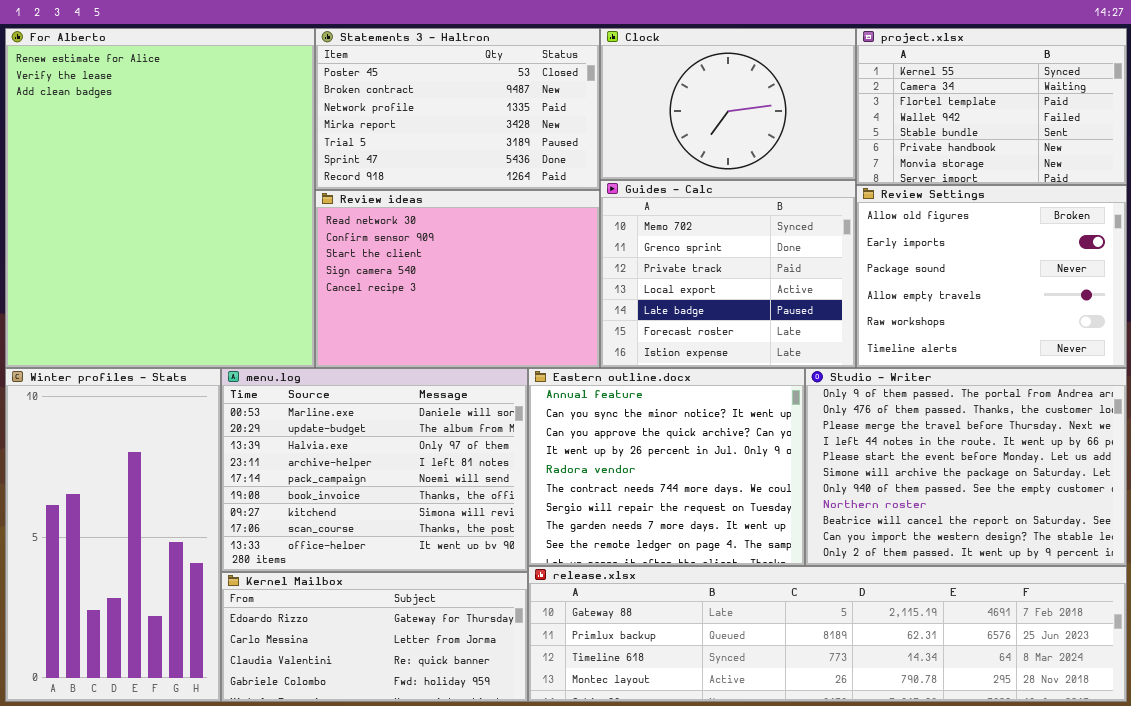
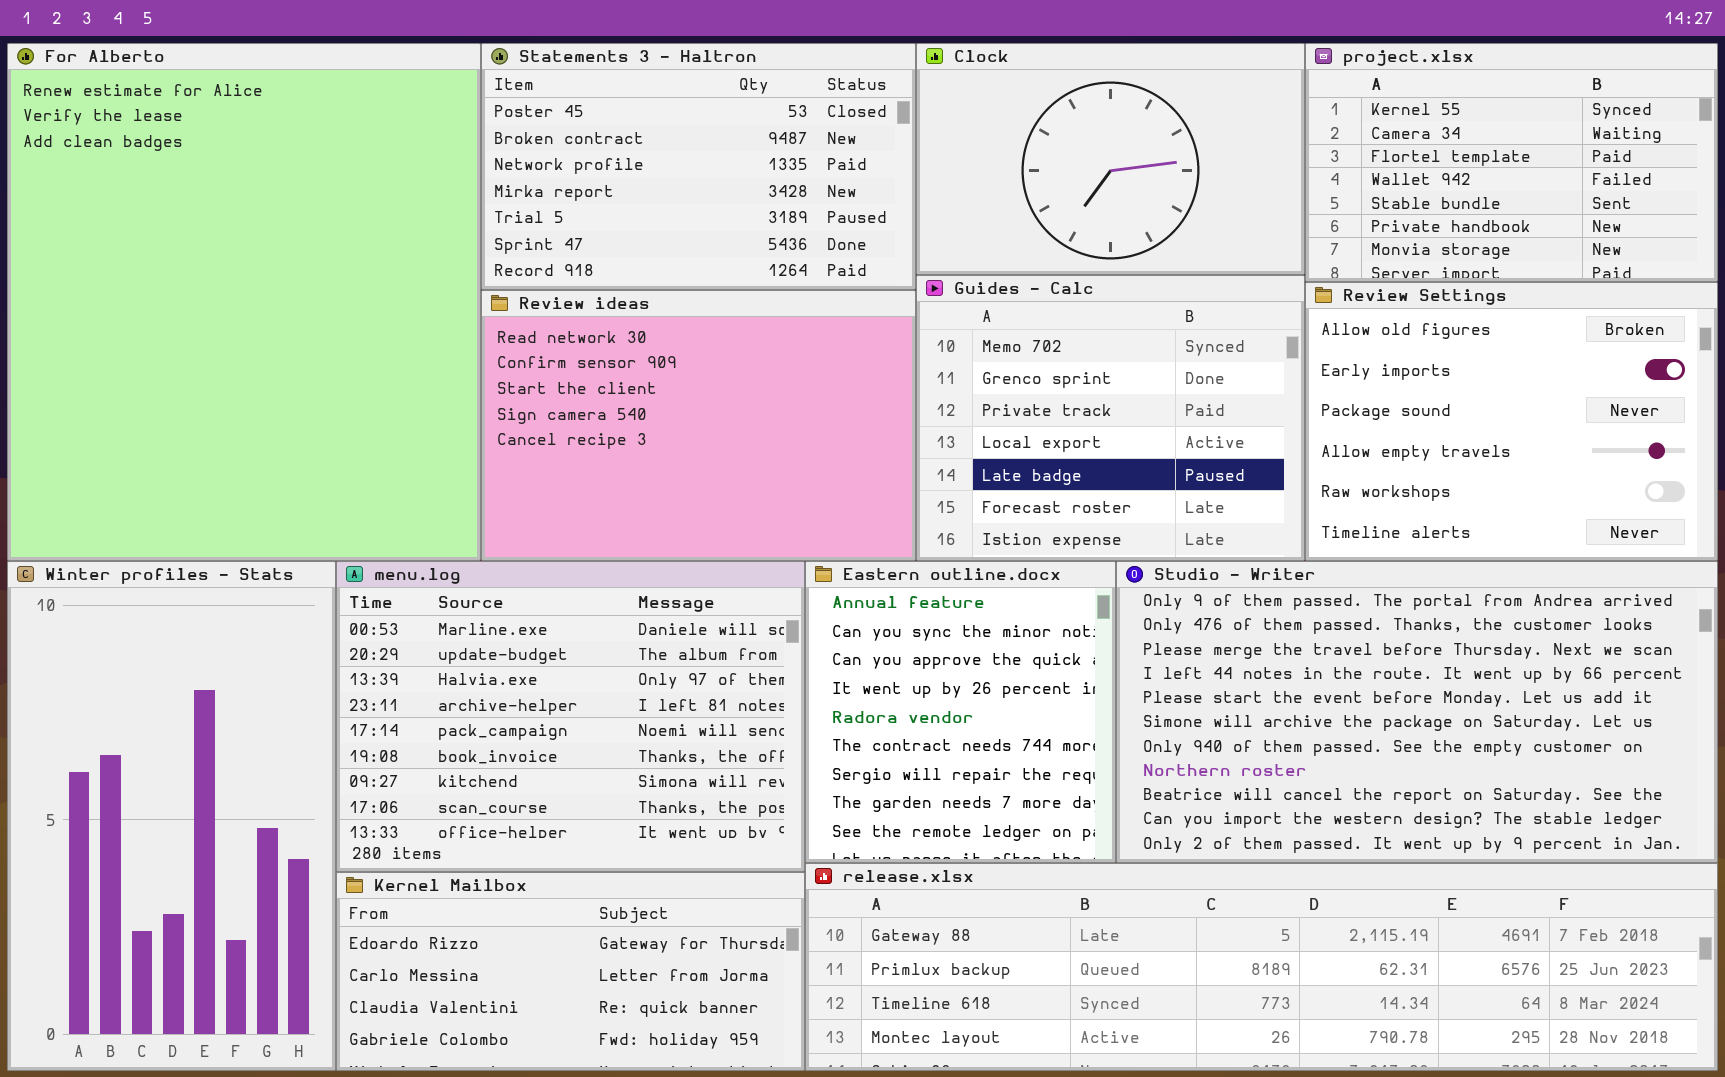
Eastern outline.docx: [528,368,805,566] -> [805,561,1116,863], resized
Studio - Writer: [805,368,1127,566] -> [1116,561,1718,863], resized

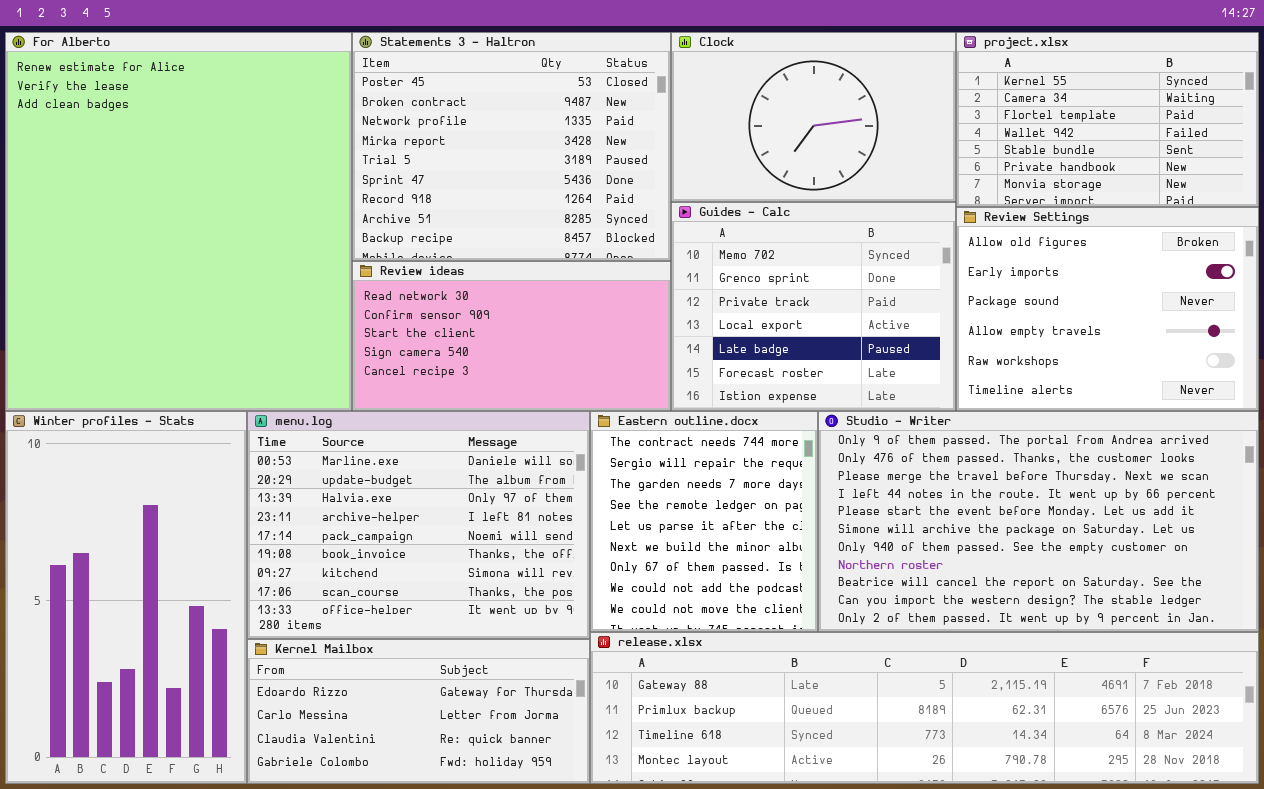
Statements 3 - Haltron: [481,43,916,290] -> [352,32,671,261], resized
Review ideas: [481,290,916,561] -> [352,261,671,411], resized
Eastern outline.docx: [805,561,1116,863] -> [590,411,818,632], scrolled down 5 rows

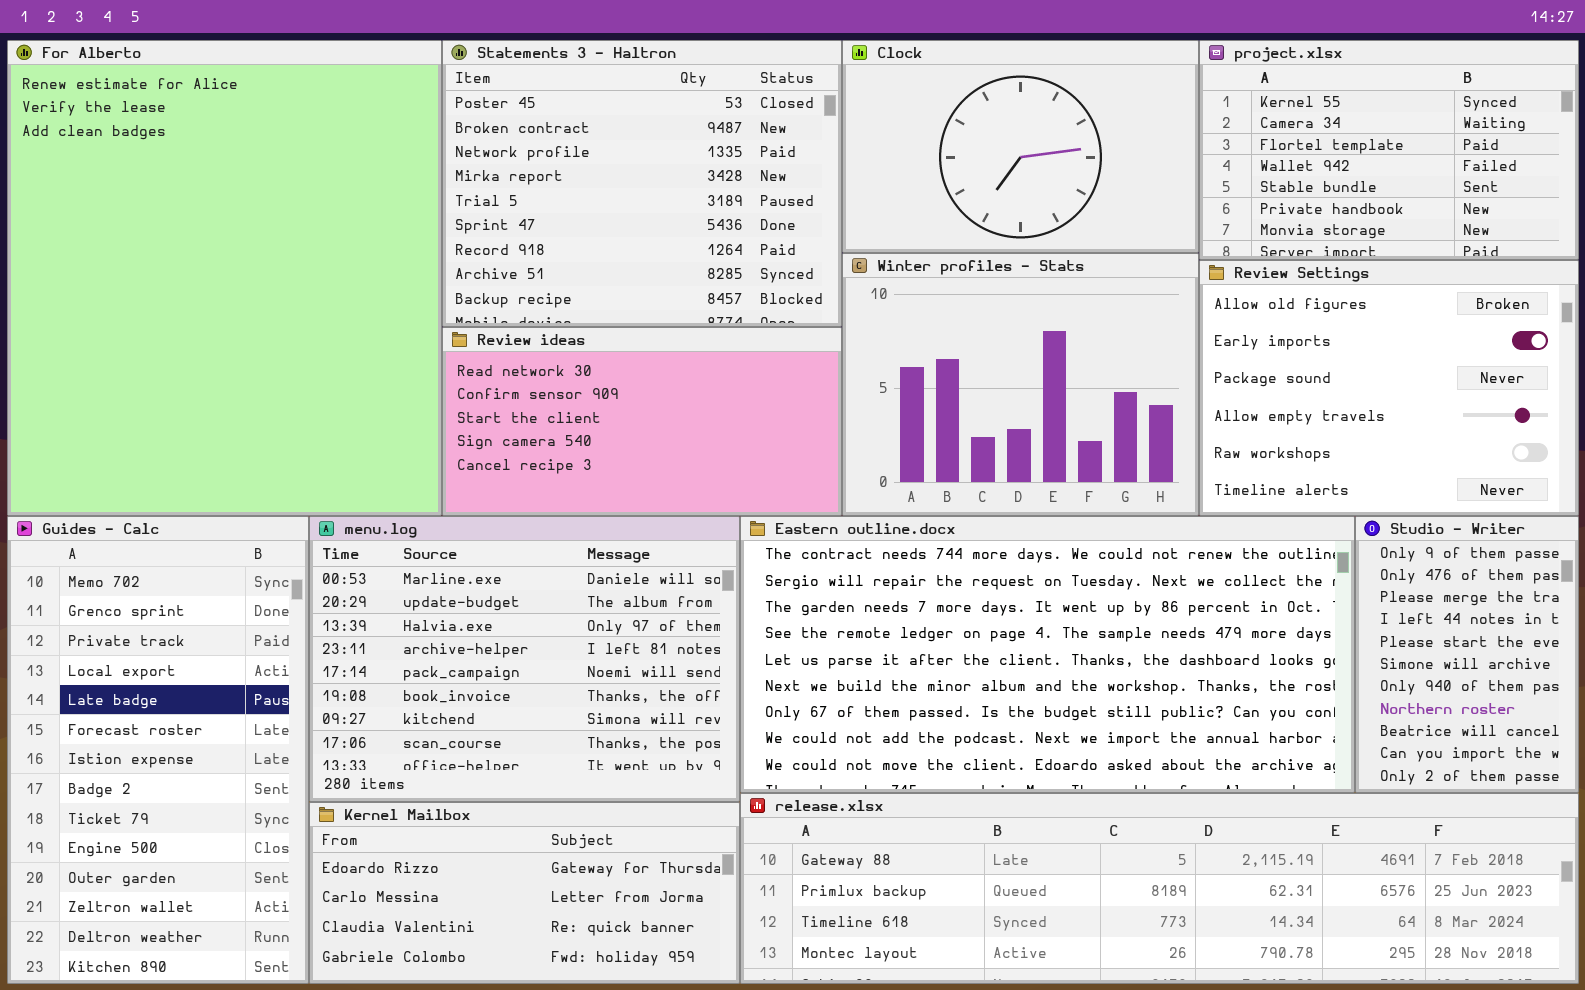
Guides - Calc: [671,202,956,411] -> [7,516,309,984], moved, resized
Winter profiles - Stats: [5,411,247,784] -> [842,253,1199,516], moved, resized
Eastern outline.docx: [590,411,818,632] -> [740,516,1355,793], resized
Studio - Writer: [818,411,1259,632] -> [1355,516,1579,793], resized

